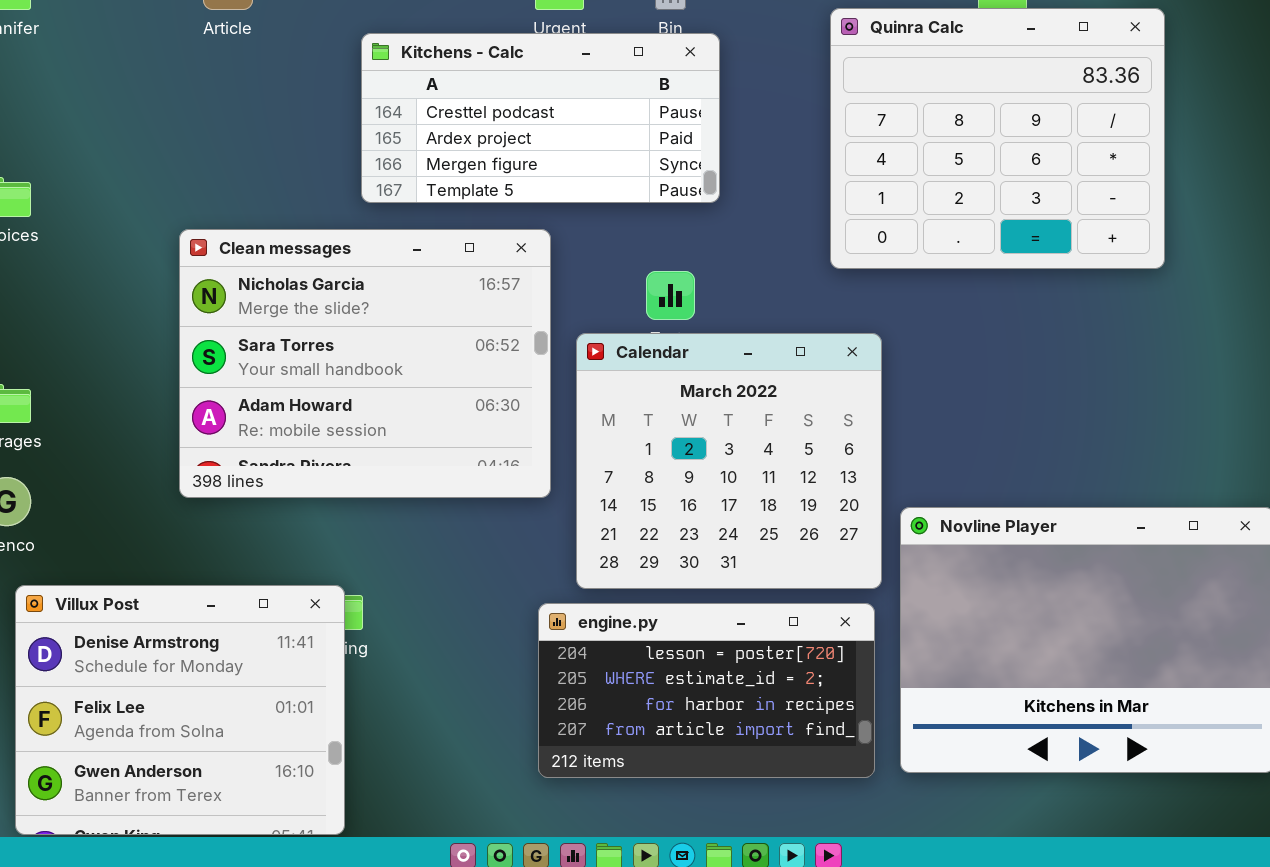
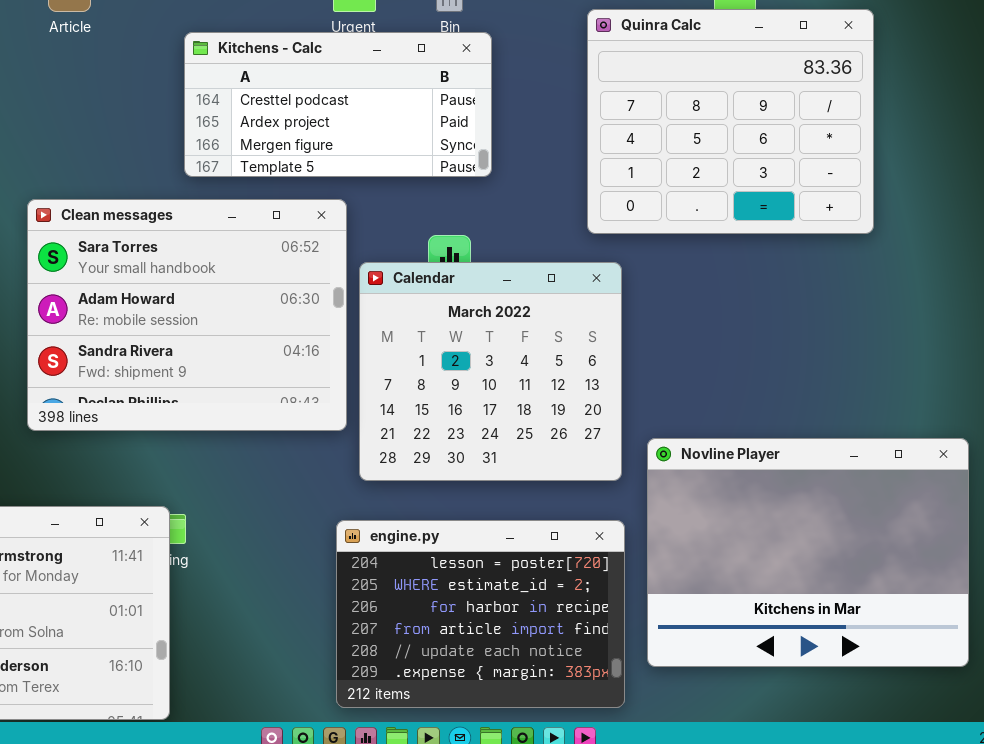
Clean messages: [179,229,551,498] -> [27,199,347,431], scrolled down 1 row
Calendar: [576,333,882,589] -> [359,262,622,481], moved
engine.py: [538,603,875,778] -> [336,520,625,708], resized

